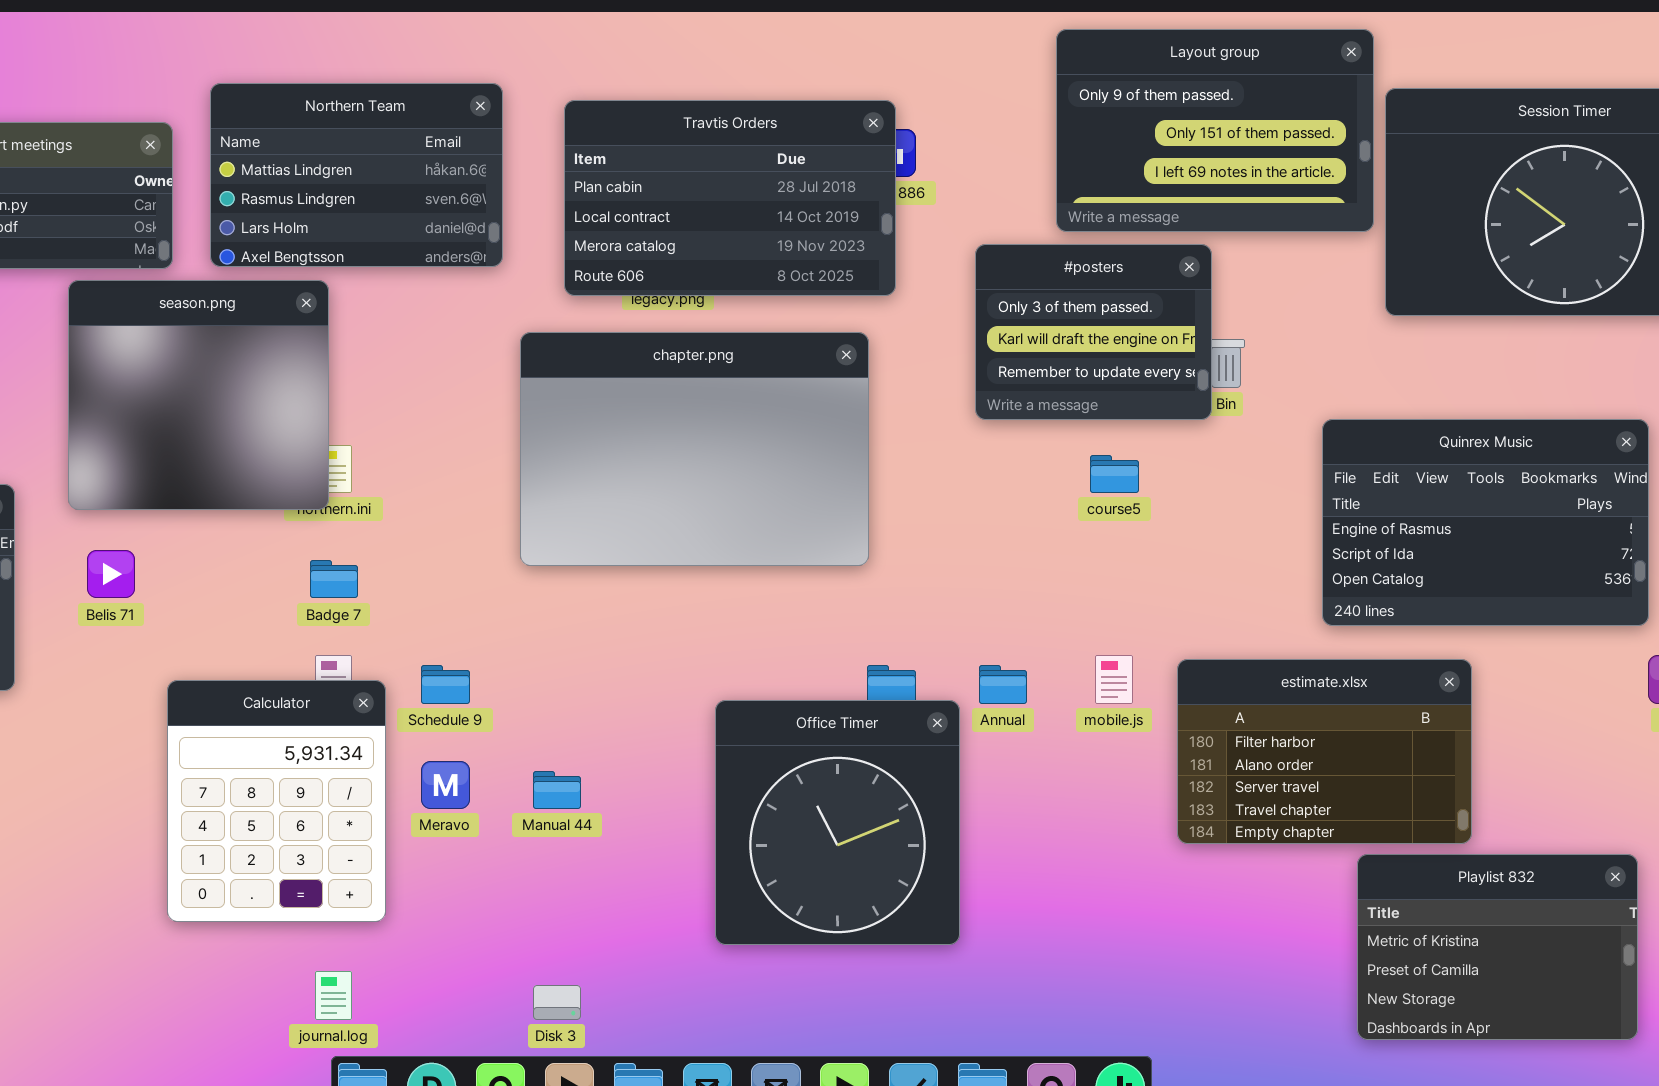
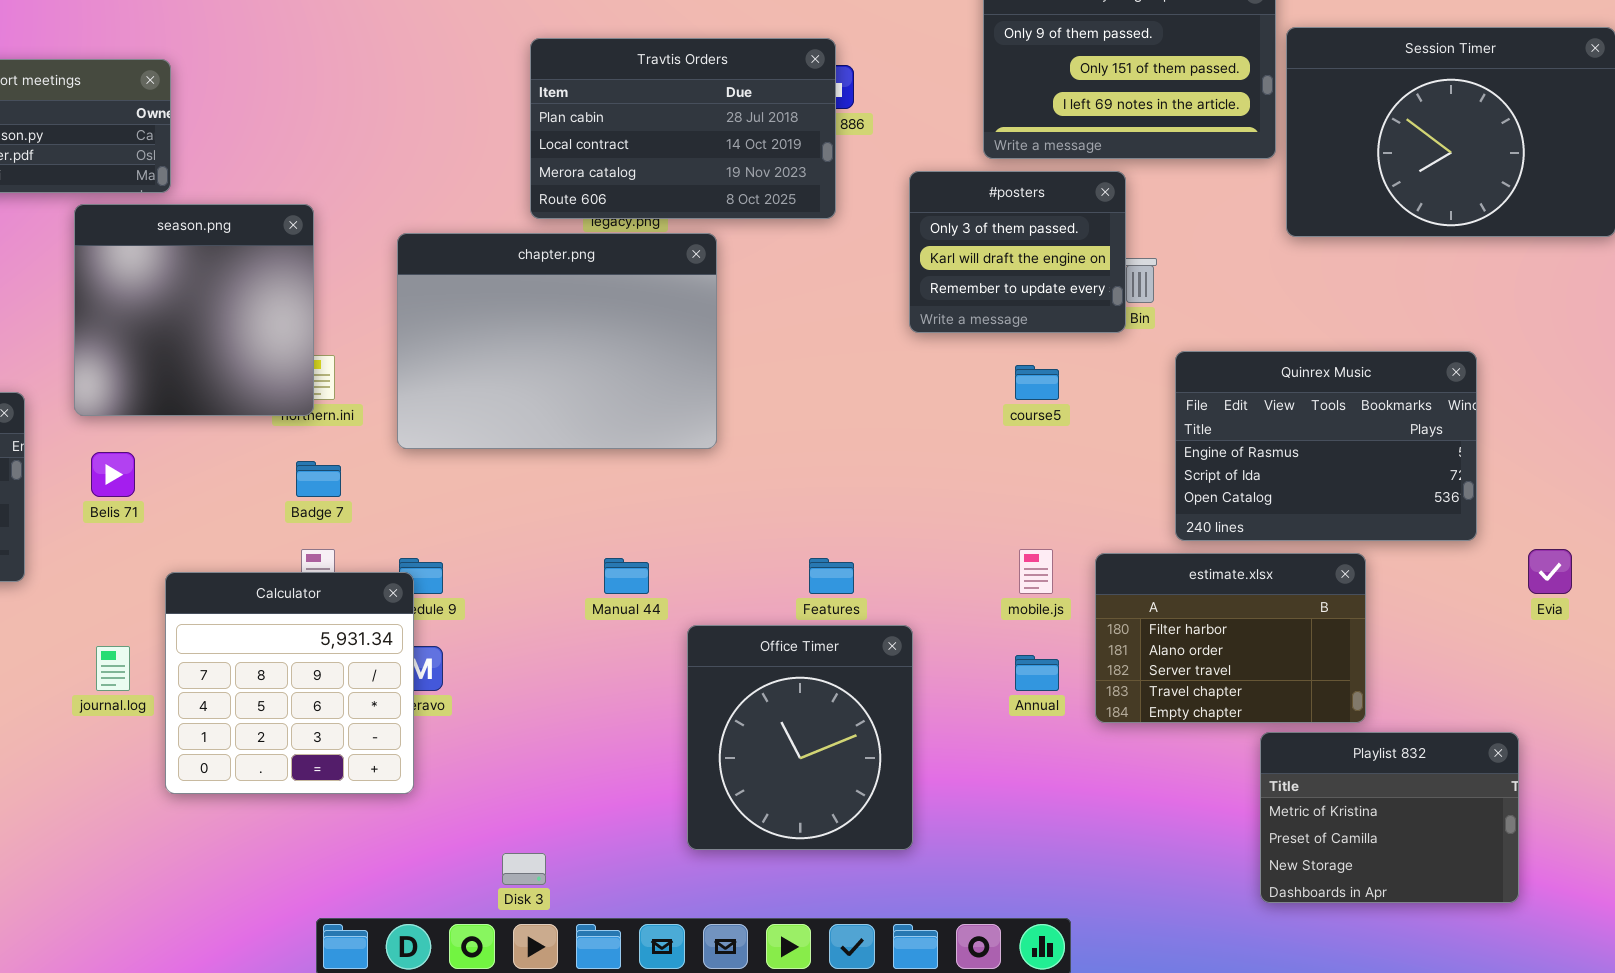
Northern Team: [210,83,503,267] -> none, closed
chapter.png: [520,332,869,566] -> [397,233,717,449], moved
Quinrex Music: [1322,419,1649,626] -> [1175,351,1477,541], moved
Annual: [979,665,1027,704] -> [1015,655,1059,691], moved
Calculator: [167,680,386,922] -> [165,572,414,794], resized
Office Timer: [715,700,960,945] -> [687,625,913,850], moved
Manual 44: [533,771,581,809] -> [604,558,649,594], moved
journal.log: [315,971,352,1020] -> [96,646,130,691], moved

